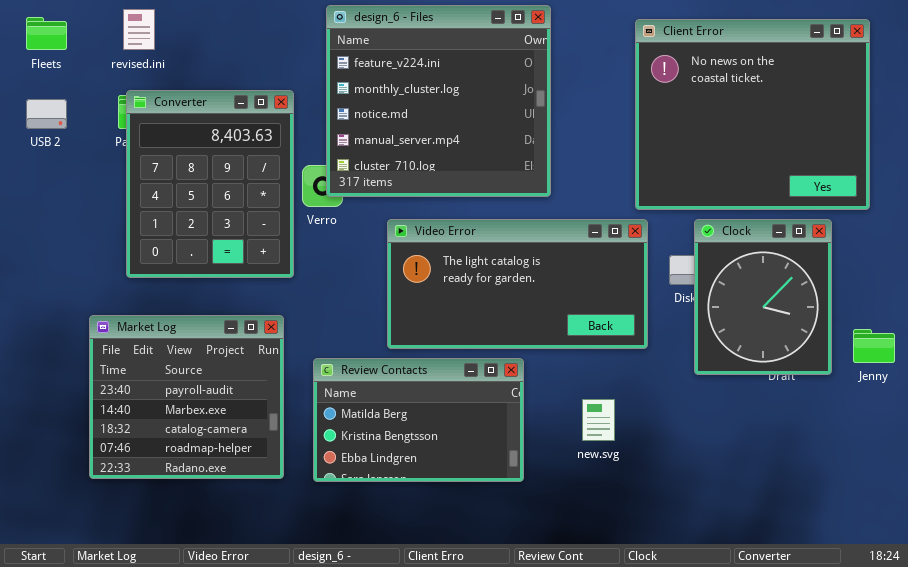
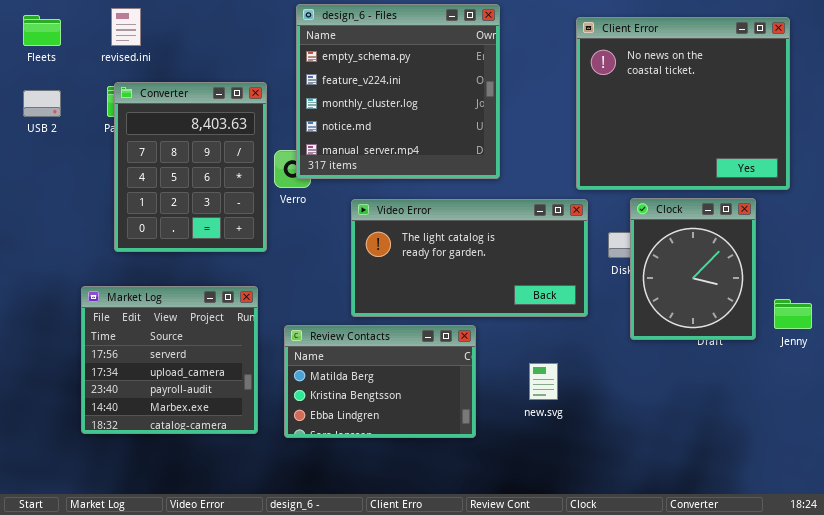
design_6 - Files: [326,5,551,197] -> [296,4,500,179], scrolled up 1 row
Market Log: [89,315,284,479] -> [81,286,258,434], scrolled up 2 rows

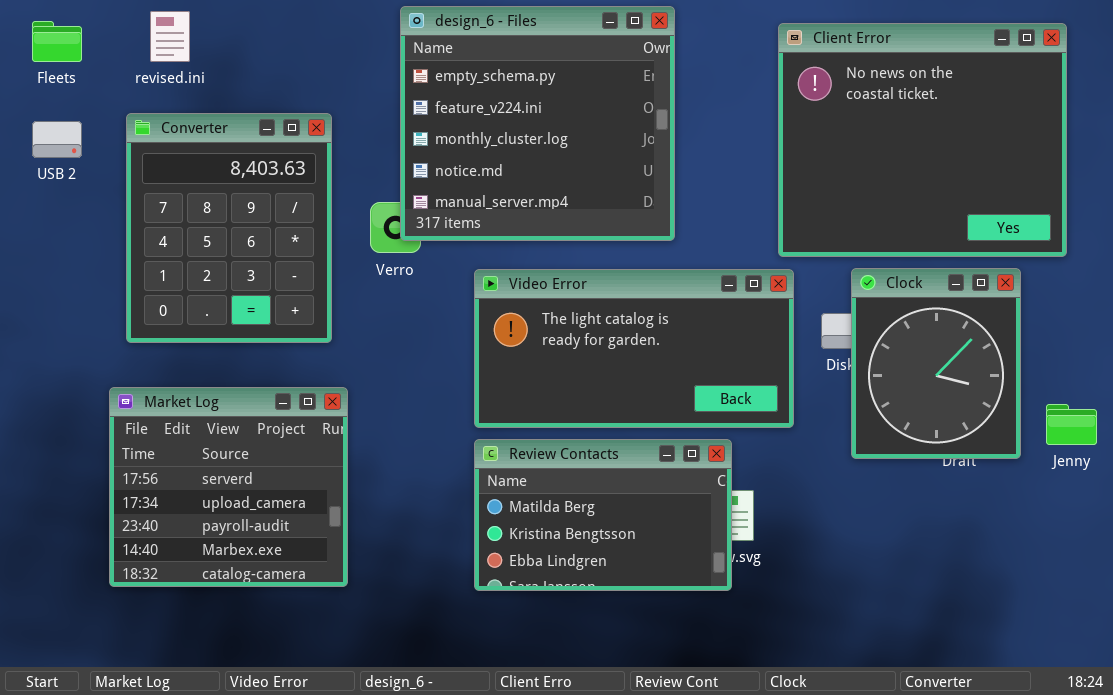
Converter: [114,82,267,252] -> [126,113,332,343], moved
Review Contacts: [284,325,476,438] -> [474,439,732,591], moved

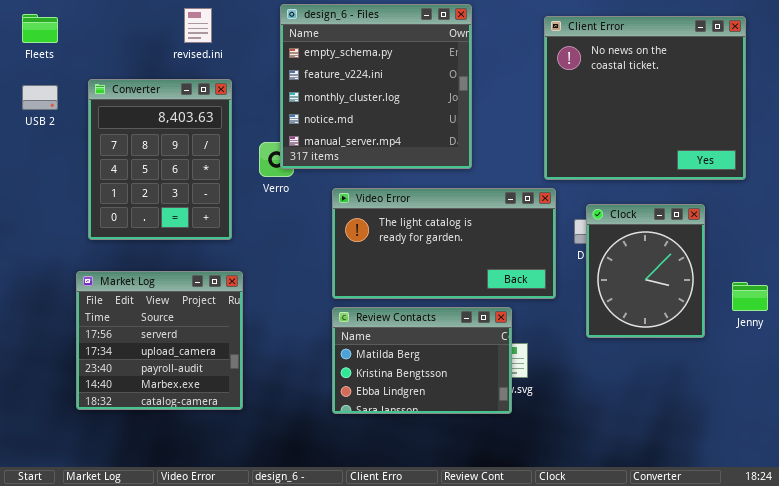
revised.ini: [150,11,190,62] -> [184,8,212,43], moved
Clock: [851,268,1021,459] -> [586,204,705,338], moved

